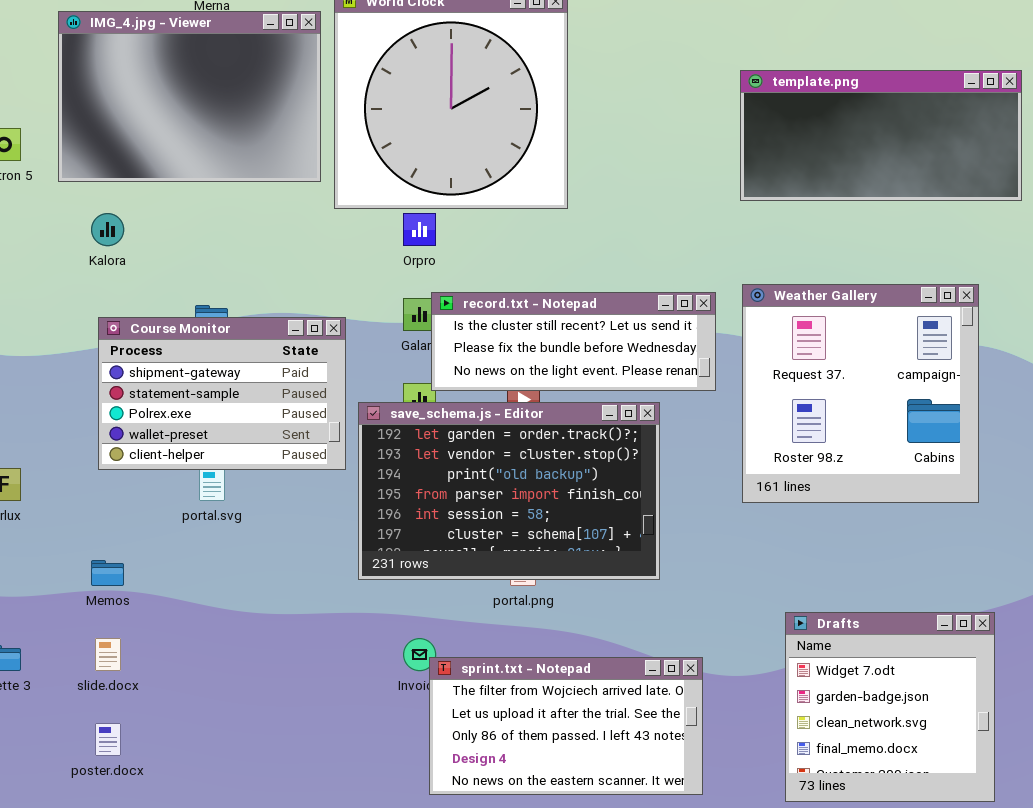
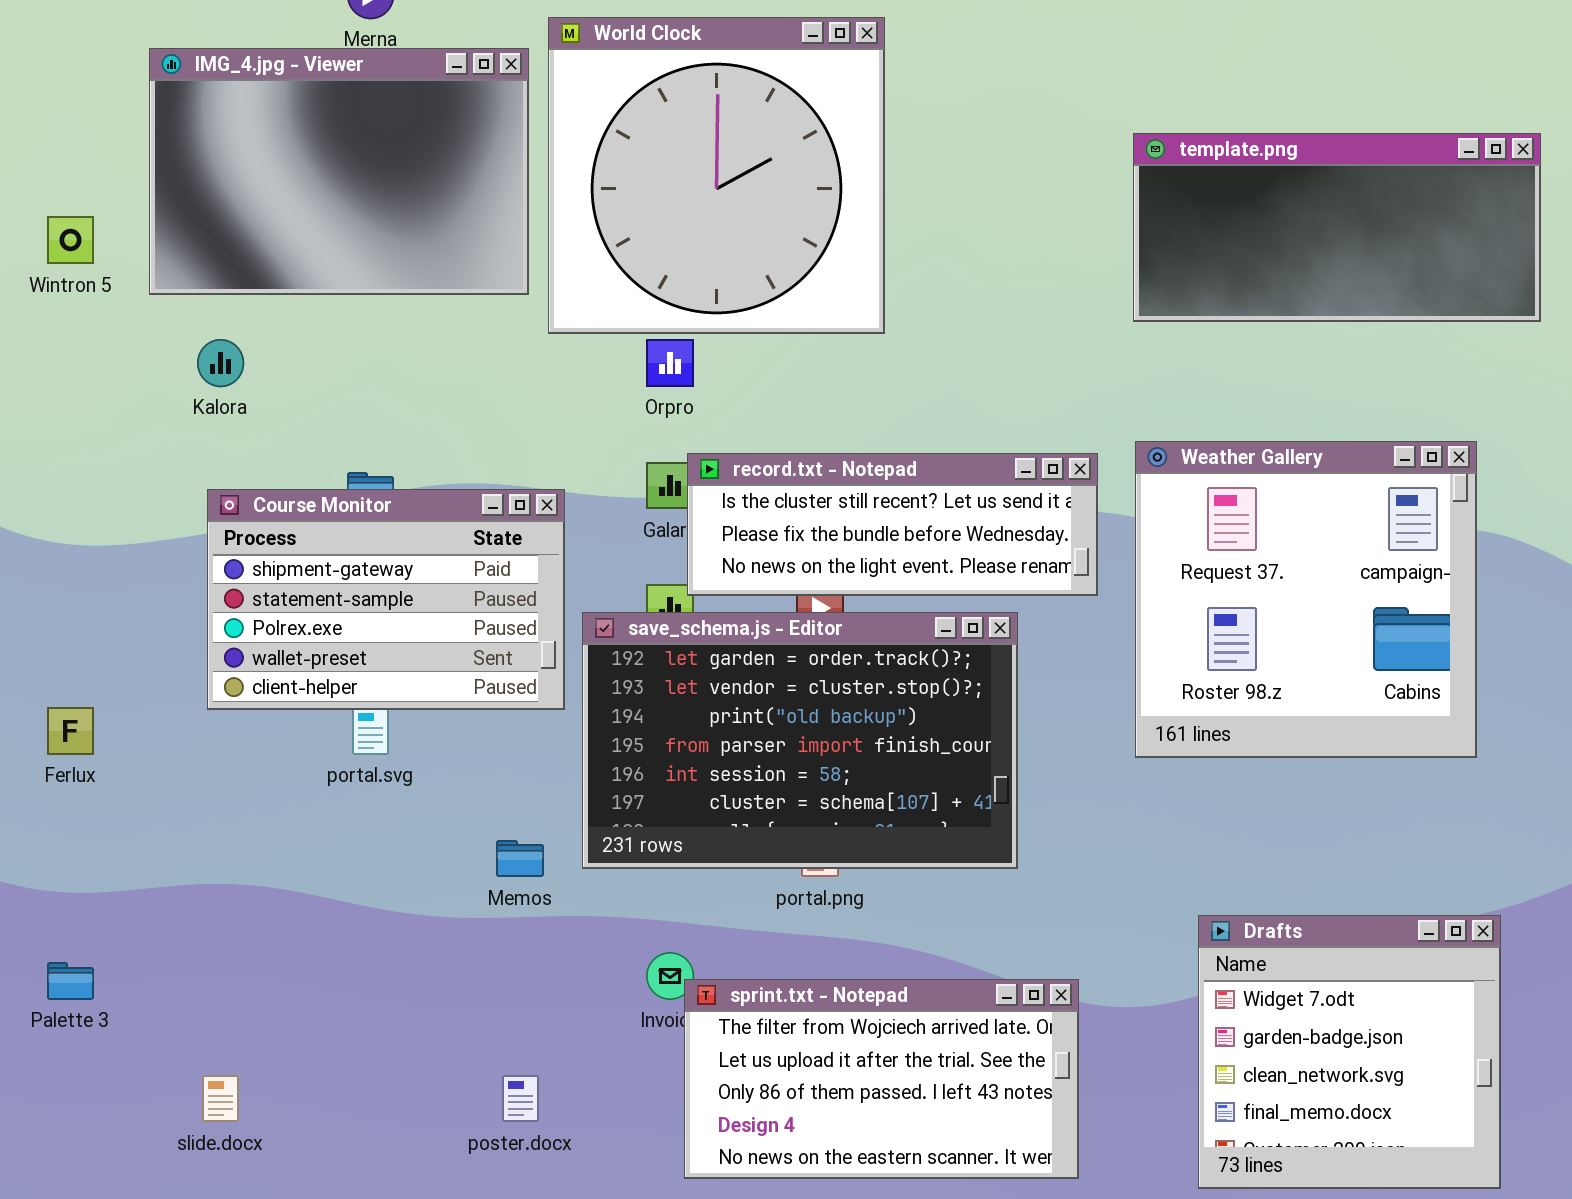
Memos: [91,560,124,586] -> [496,840,544,877], moved
slide.docx: [95,638,121,671] -> [202,1075,239,1122], moved
poster.docx: [95,723,121,756] -> [502,1075,539,1122], moved

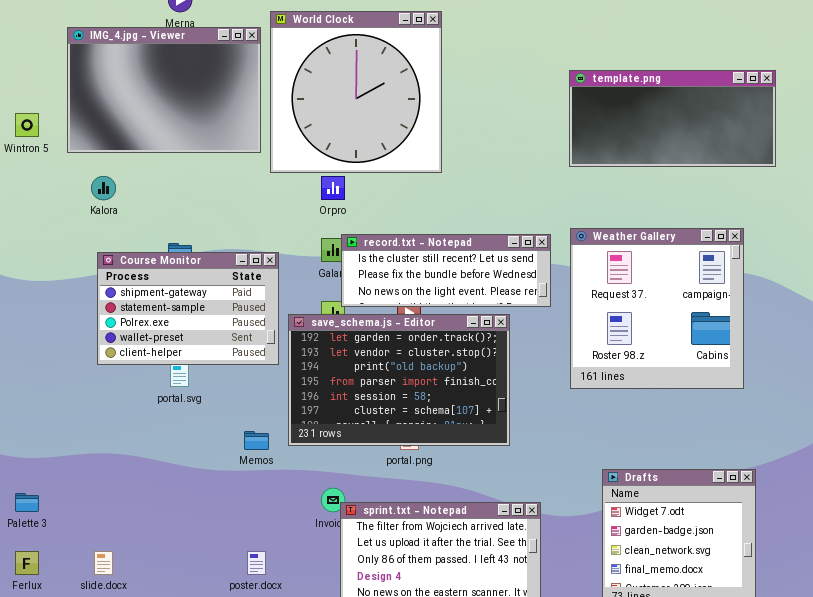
Ferlux: [47,707,94,755] -> [15,551,39,575], moved

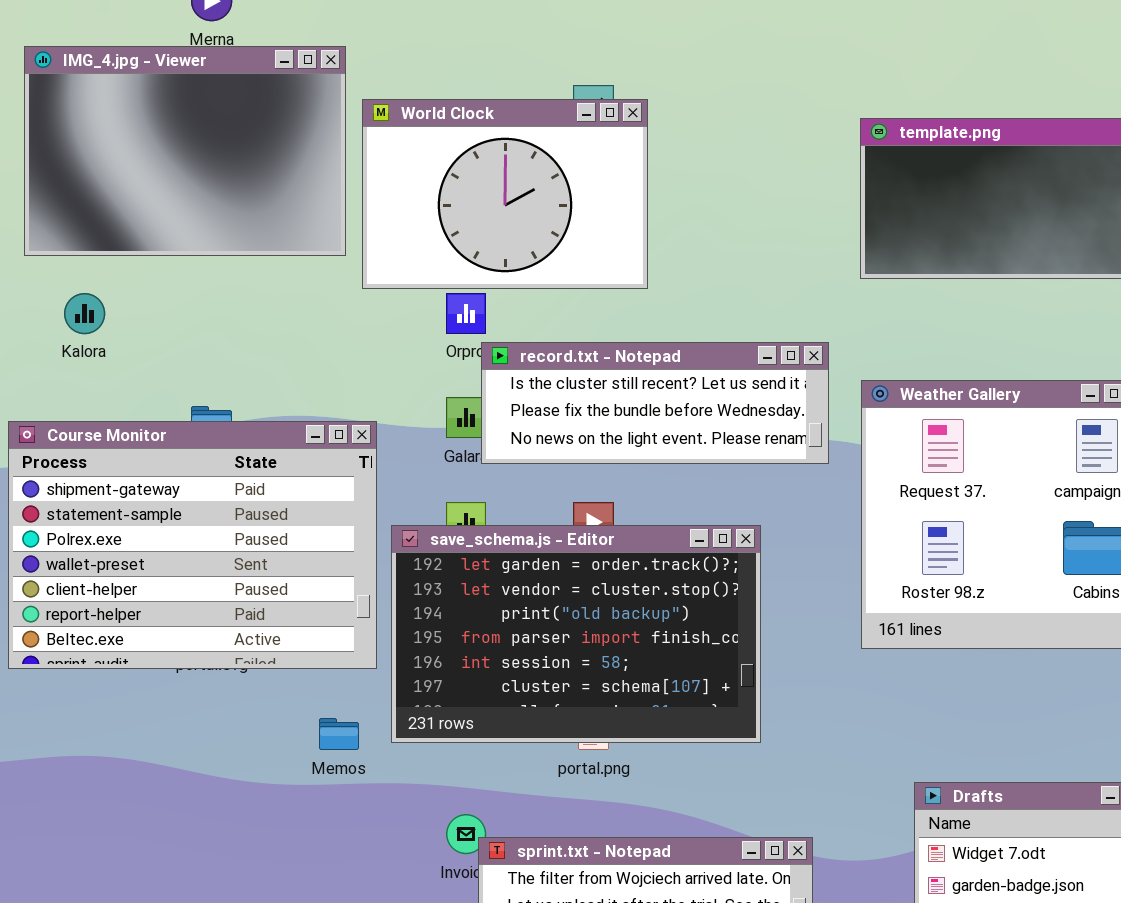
World Clock: [270,11,442,173] -> [362,99,648,289], resized
record.txt - Notepad: [341,234,551,307] -> [481,342,829,464], moved
Course Monitor: [97,252,279,365] -> [8,421,377,669], resized

